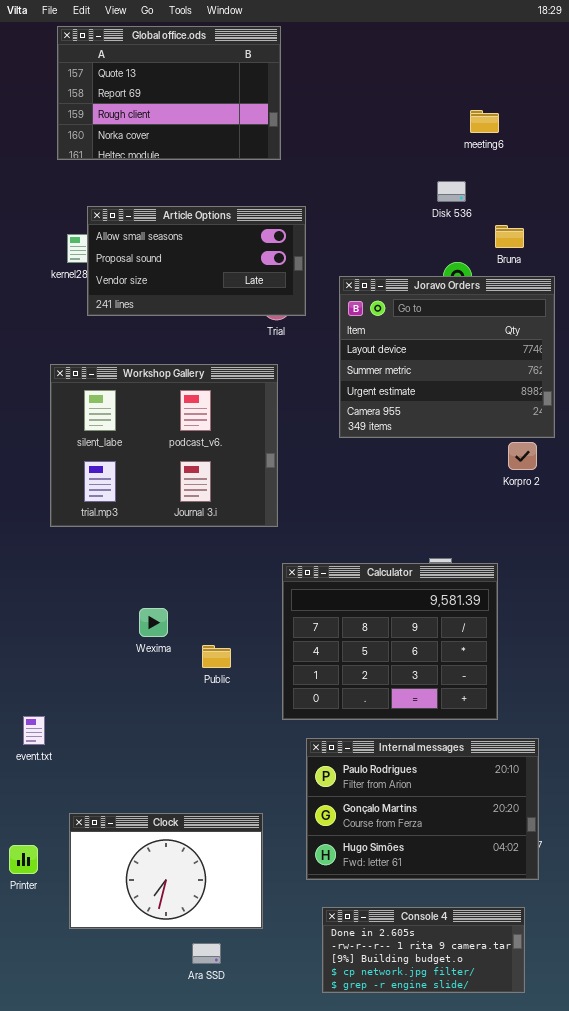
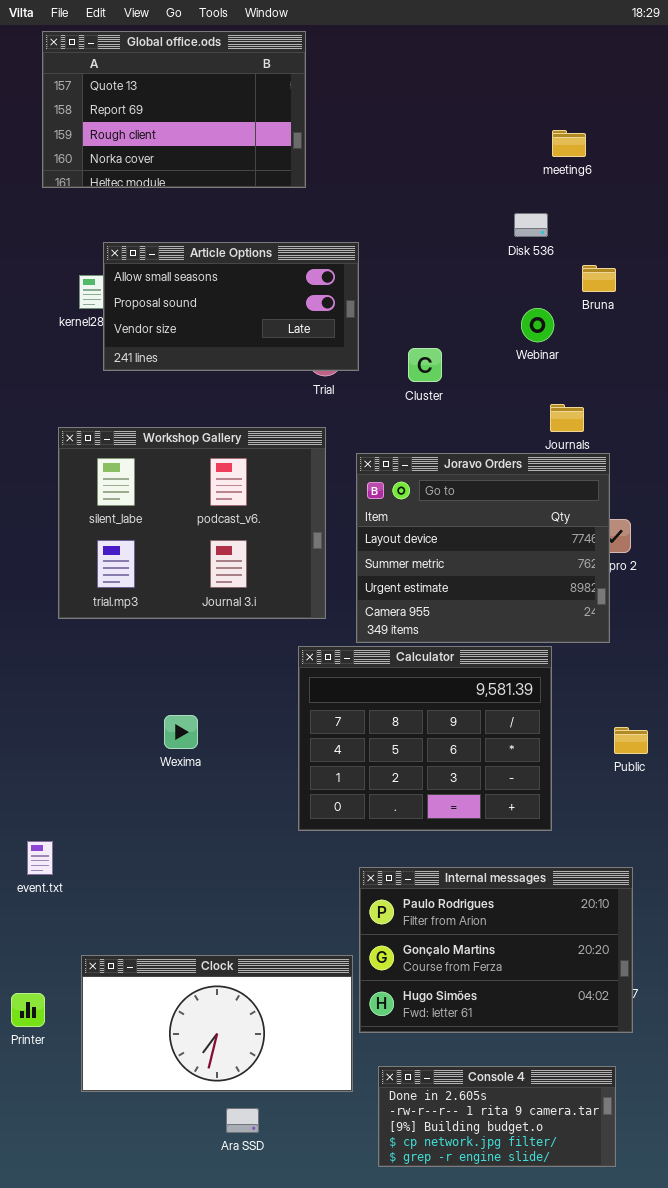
Global office.ods: [57,26,281,160] -> [42,31,306,188], moved
Joravo Orders: [339,276,555,438] -> [356,453,610,643], moved
Calculator: [282,563,498,720] -> [298,646,552,831], moved
Public: [202,645,231,668] -> [614,727,648,754], moved
Clock: [69,813,263,929] -> [81,955,353,1092], resized

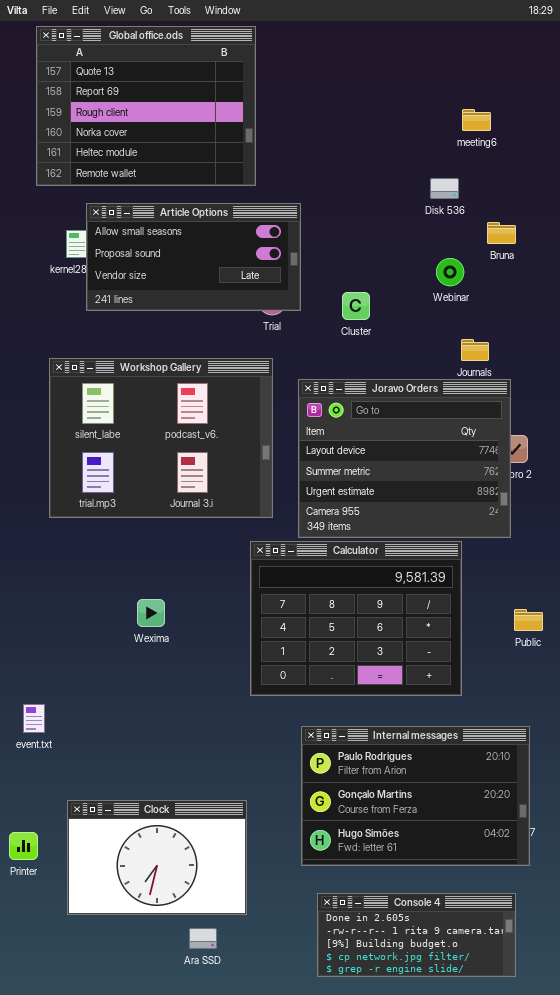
Global office.ods: [42,31,306,188] -> [36,26,256,186], resized
Clock: [81,955,353,1092] -> [67,800,247,915], resized

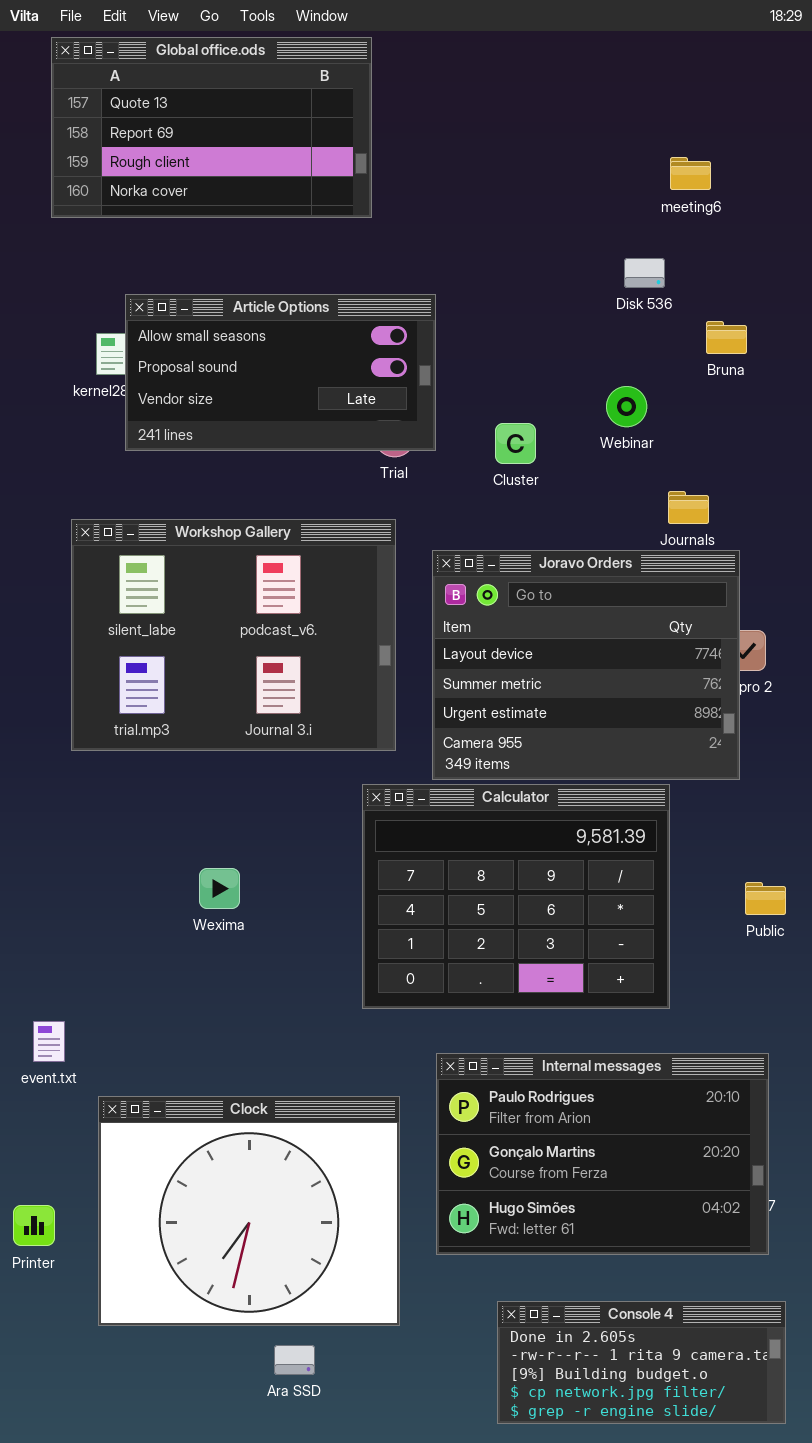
Global office.ods: [36,26,256,186] -> [51,37,372,218], resized
Webinar: [436,258,464,286] -> [606,386,647,427], moved
Clock: [67,800,247,915] -> [98,1096,400,1326], resized
Console 4: [317,893,516,977] -> [497,1301,786,1424], moved

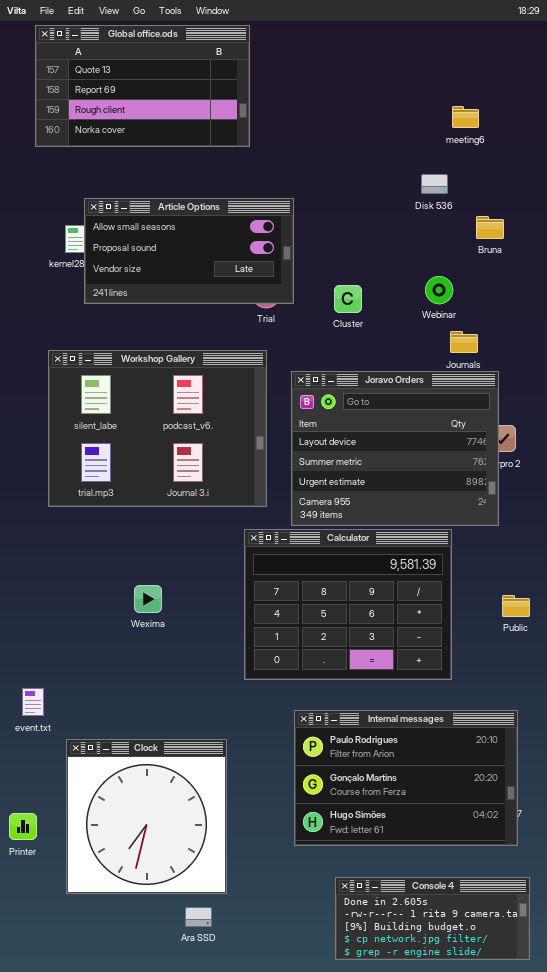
Webinar: [606,386,647,427] -> [425,276,453,304], moved
Clock: [98,1096,400,1326] -> [66,739,227,894], resized

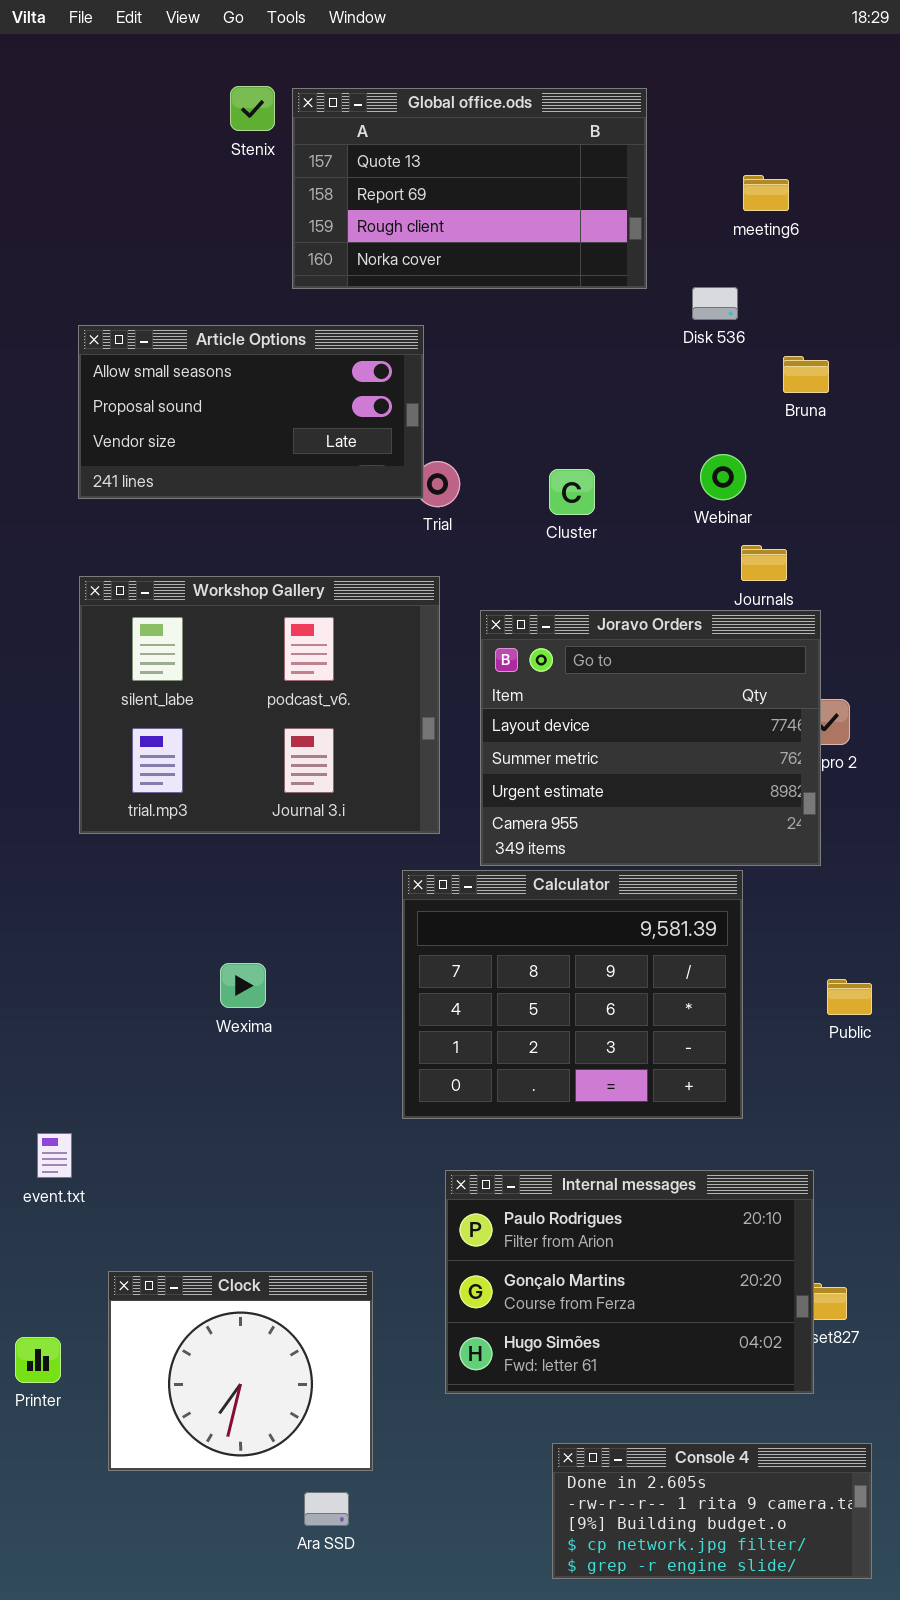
Global office.ods: [35,25,250,147] -> [292,88,647,289], moved
Article Options: [84,198,294,304] -> [78,325,424,499], moved
Internal messages: [294,710,518,846] -> [445,1170,814,1394], moved
Clock: [66,739,227,894] -> [108,1271,373,1471], resized

